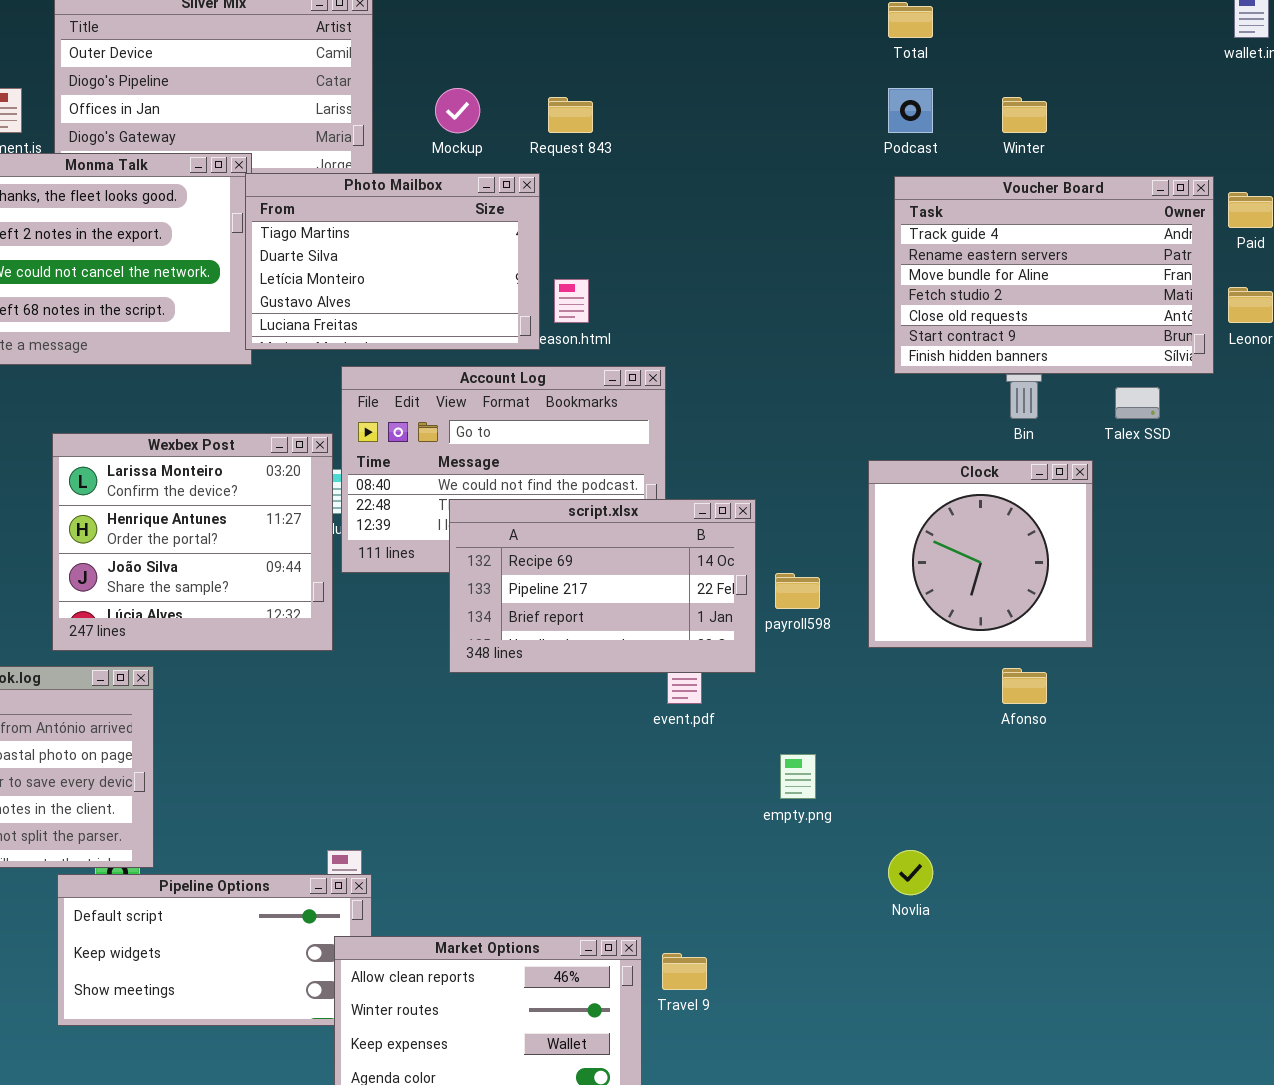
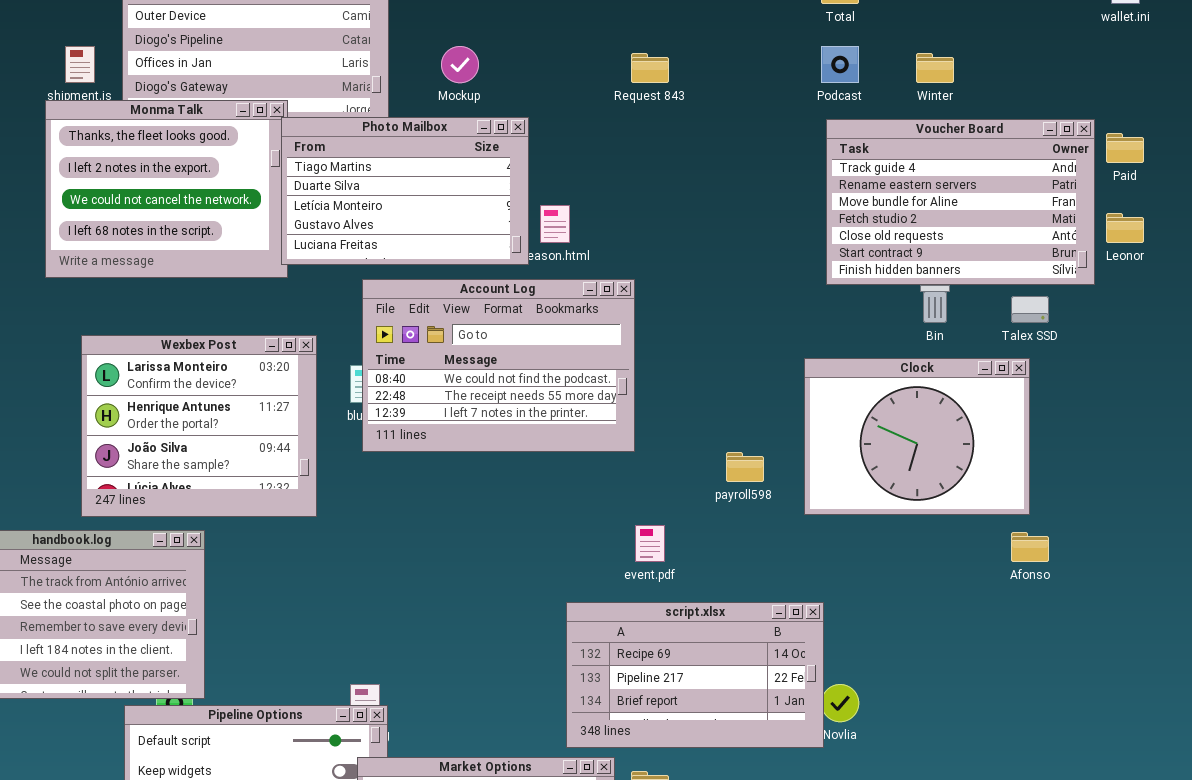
Request 843: [548,97,593,133] -> [631,53,669,83], moved
Wexbex Post: [52,433,333,651] -> [81,335,317,517], moved
Clock: [868,460,1093,648] -> [804,358,1030,515], resized
script.xlsx: [449,499,756,673] -> [566,602,824,748], moved
Afonso: [1002,668,1047,704] -> [1011,532,1049,562], moved

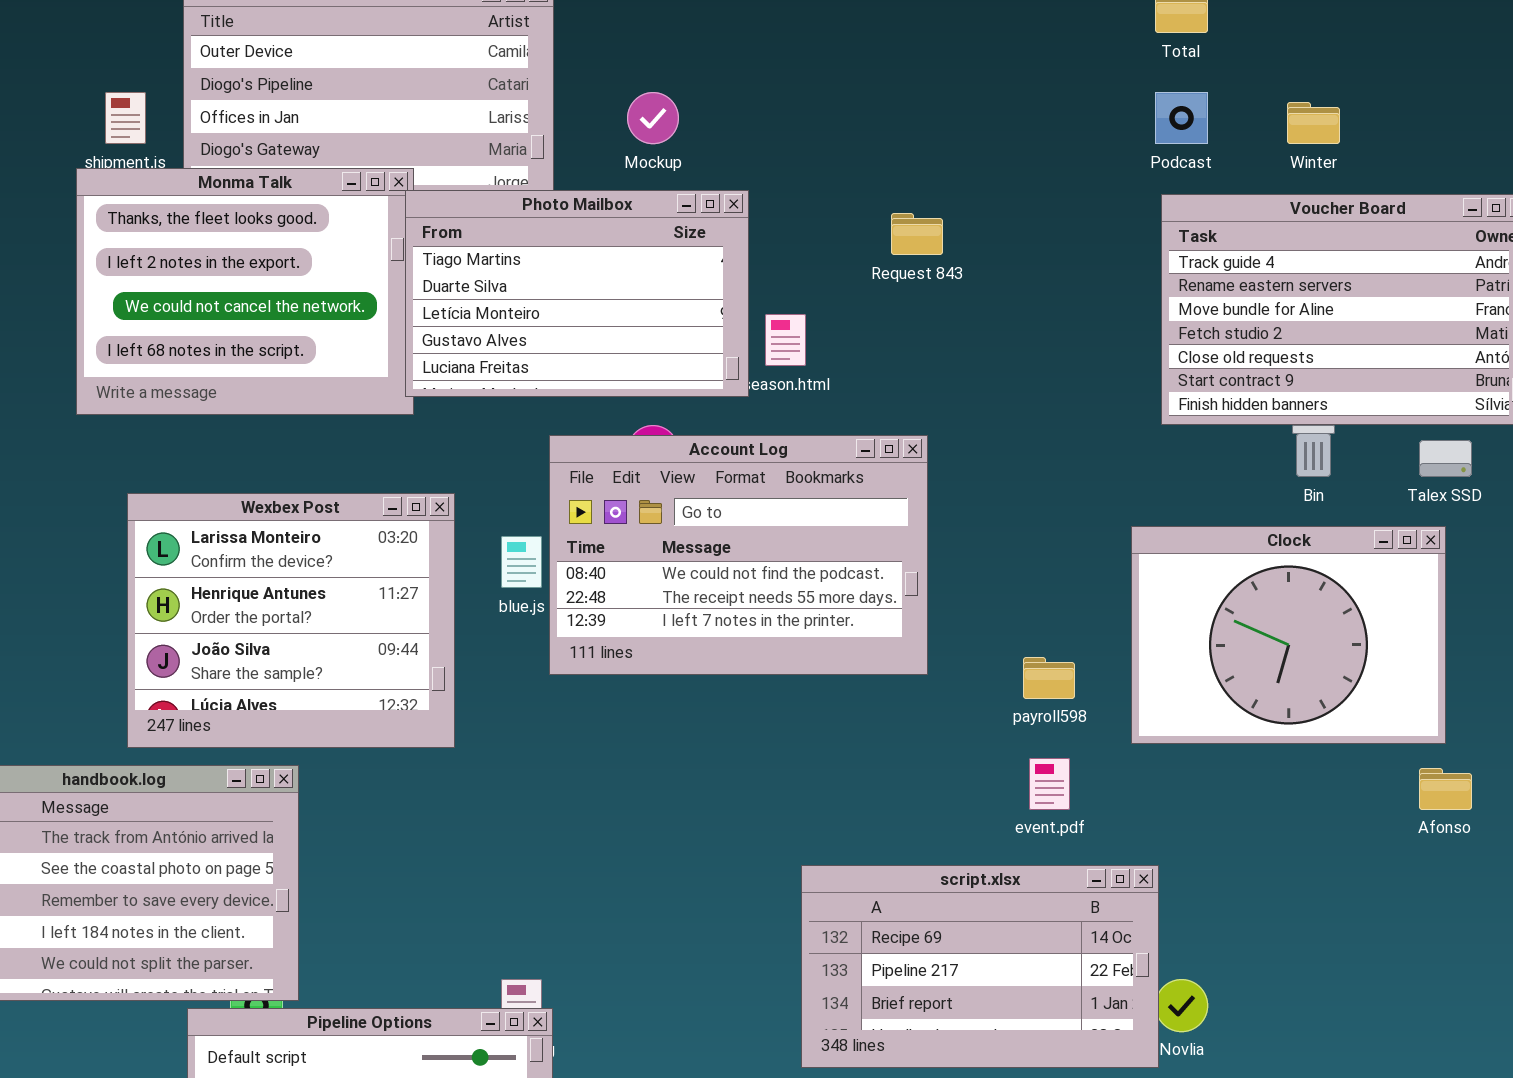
Request 843: [631,53,669,83] -> [891,213,943,255], moved
Account Log: [362,279,635,452] -> [549,435,928,675], moved
event.pdf: [635,525,665,562] -> [1029,758,1070,810], moved

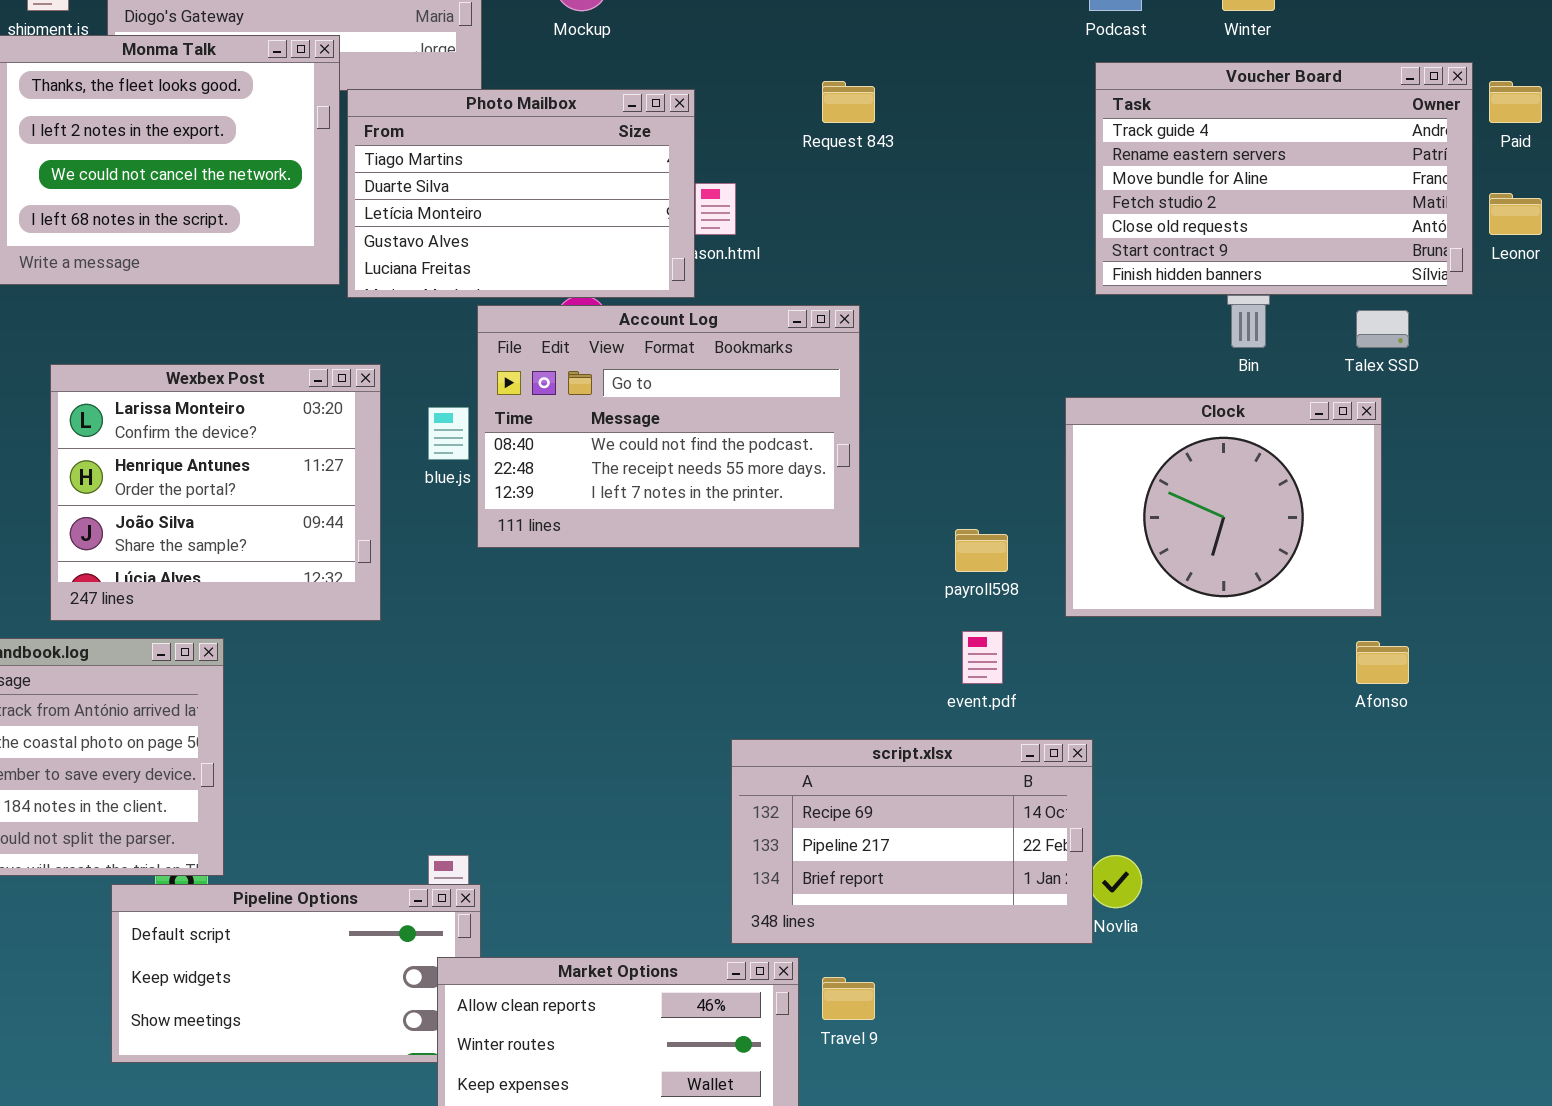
Photo Mailbox: [405,190,749,397] -> [347,89,695,298], moved

